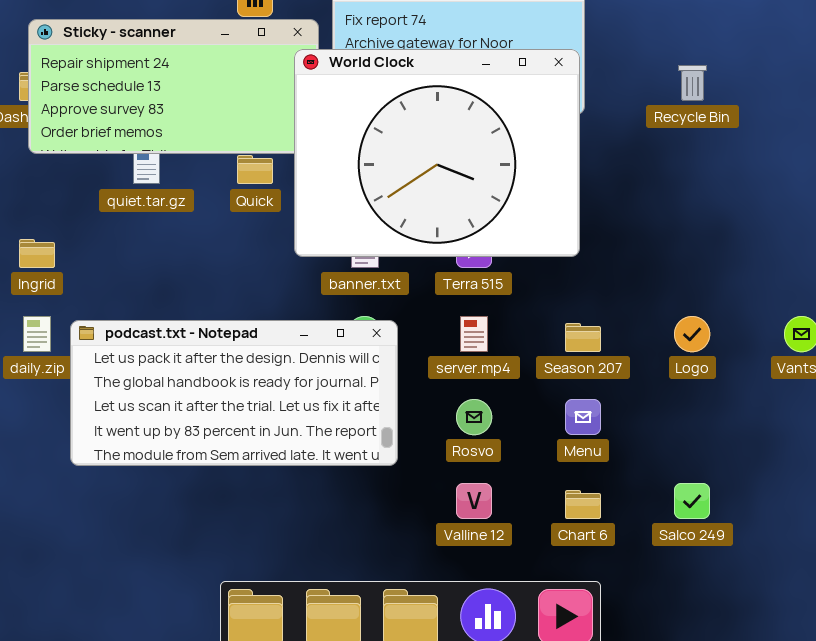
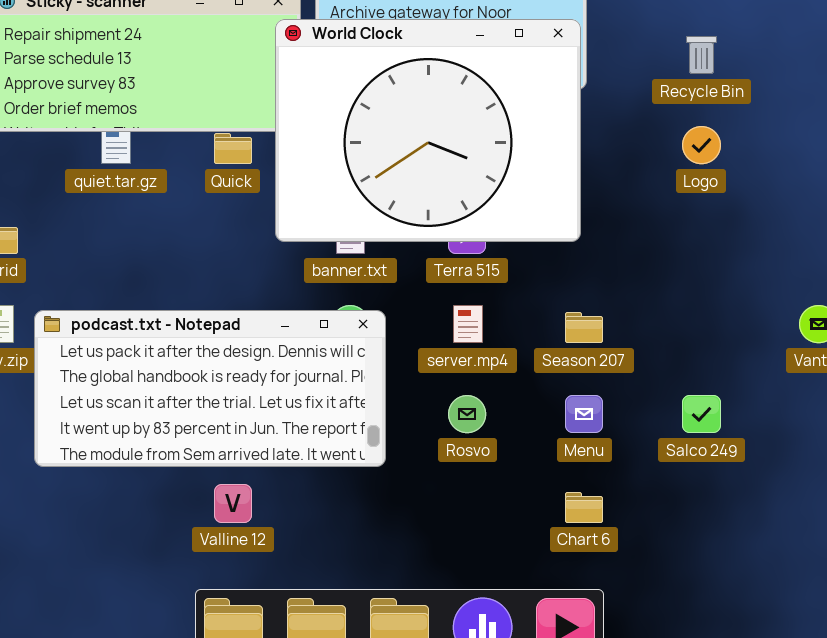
Logo: [674,316,710,352] -> [682,126,721,164], moved
Valline 12: [456,483,492,519] -> [214,484,252,523], moved
Salco 249: [674,483,710,519] -> [682,395,721,433], moved

